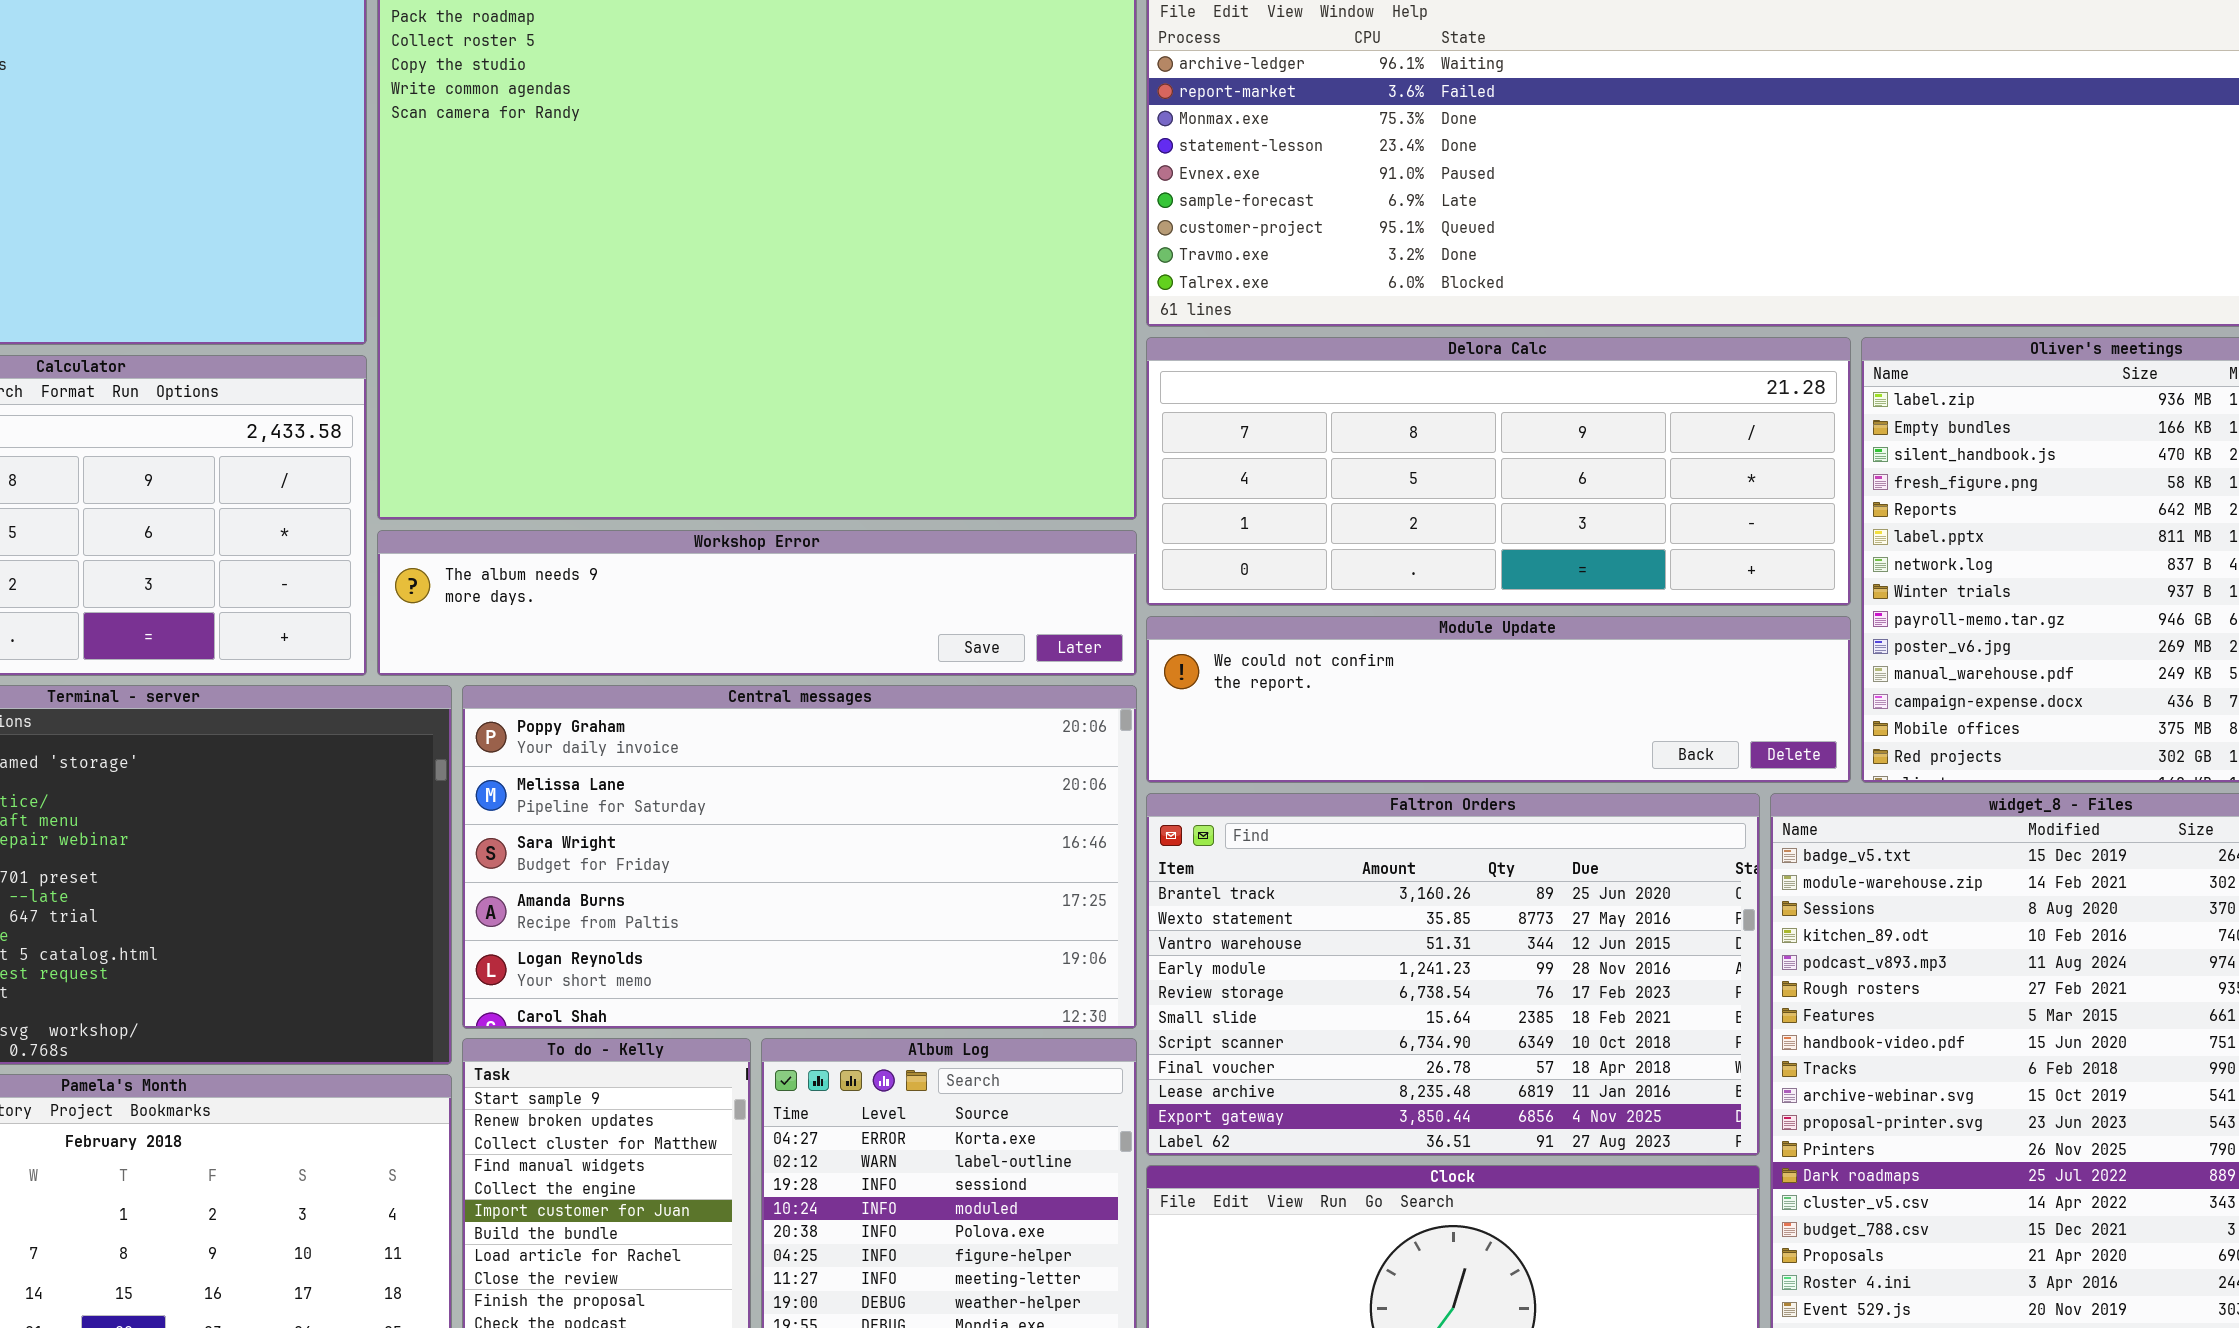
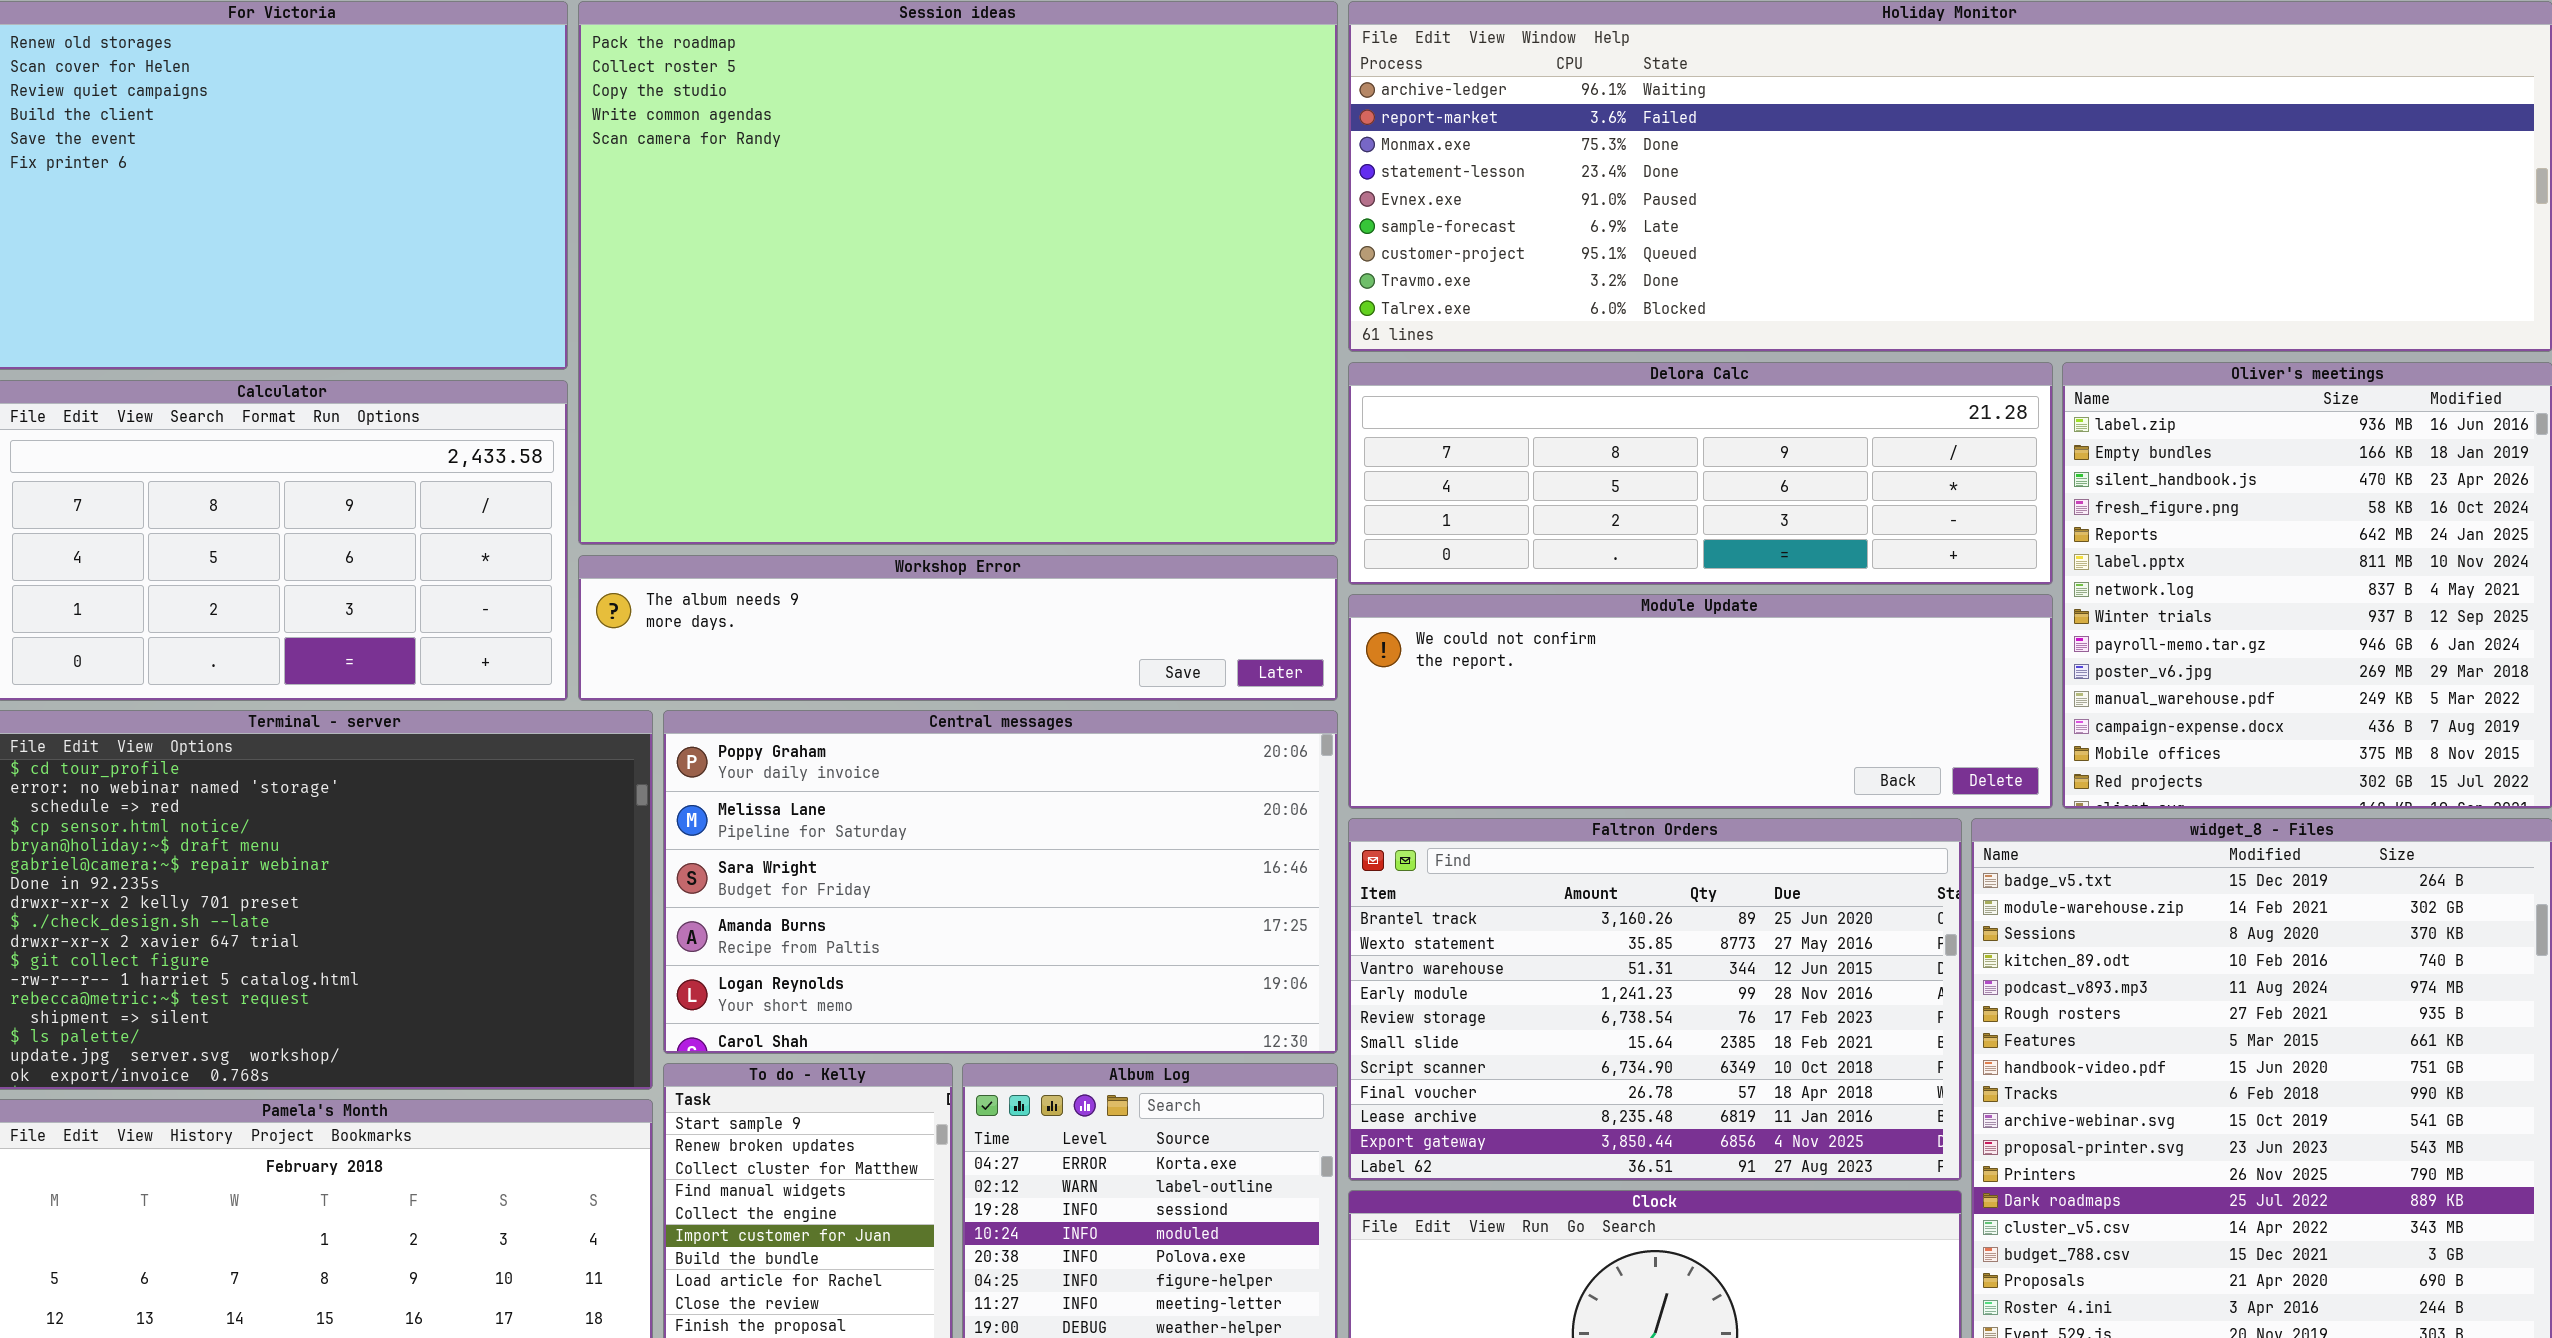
Delora Calc: [1146,337,1851,606] -> [1348,362,2053,585], resized
Module Update: [1146,616,1851,783] -> [1348,594,2053,809], resized

